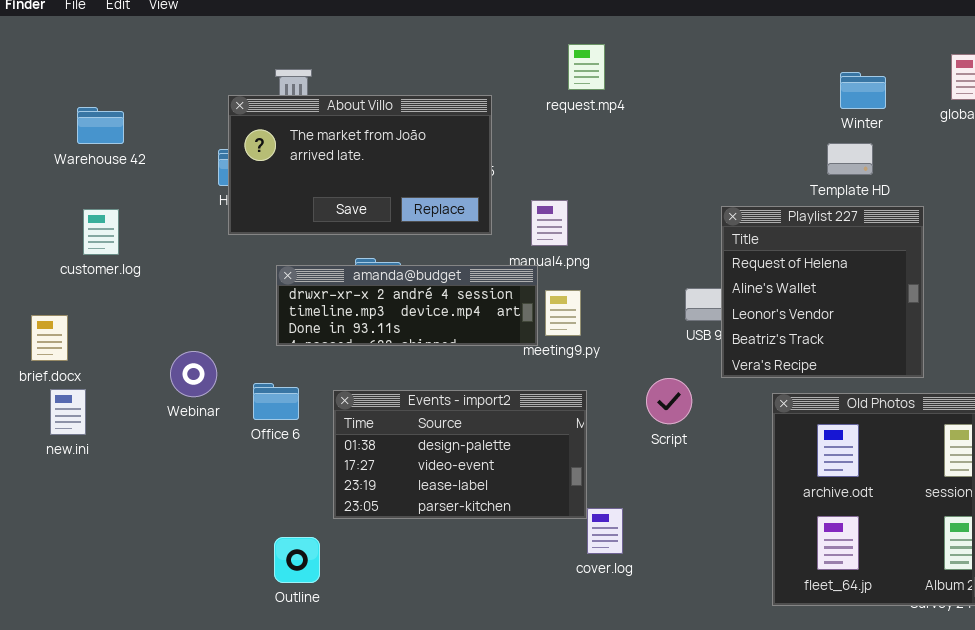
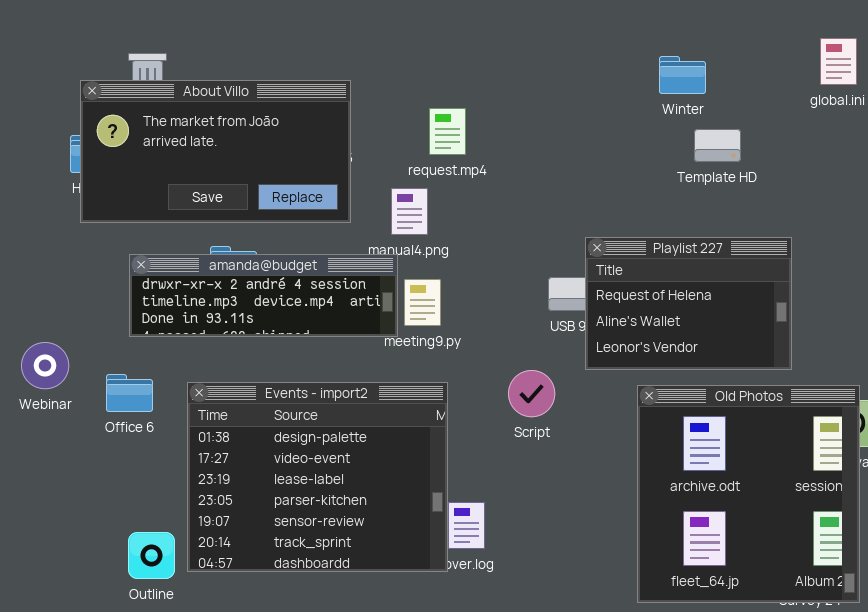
request.mp4: [568,44,605,90] -> [429,108,466,155], moved
Winter: [840,72,886,109] -> [659,56,706,94], moved
Playlist 227: [721,206,924,378] -> [585,237,792,370], resized
Events - import2: [333,390,587,519] -> [187,382,448,572], resized

